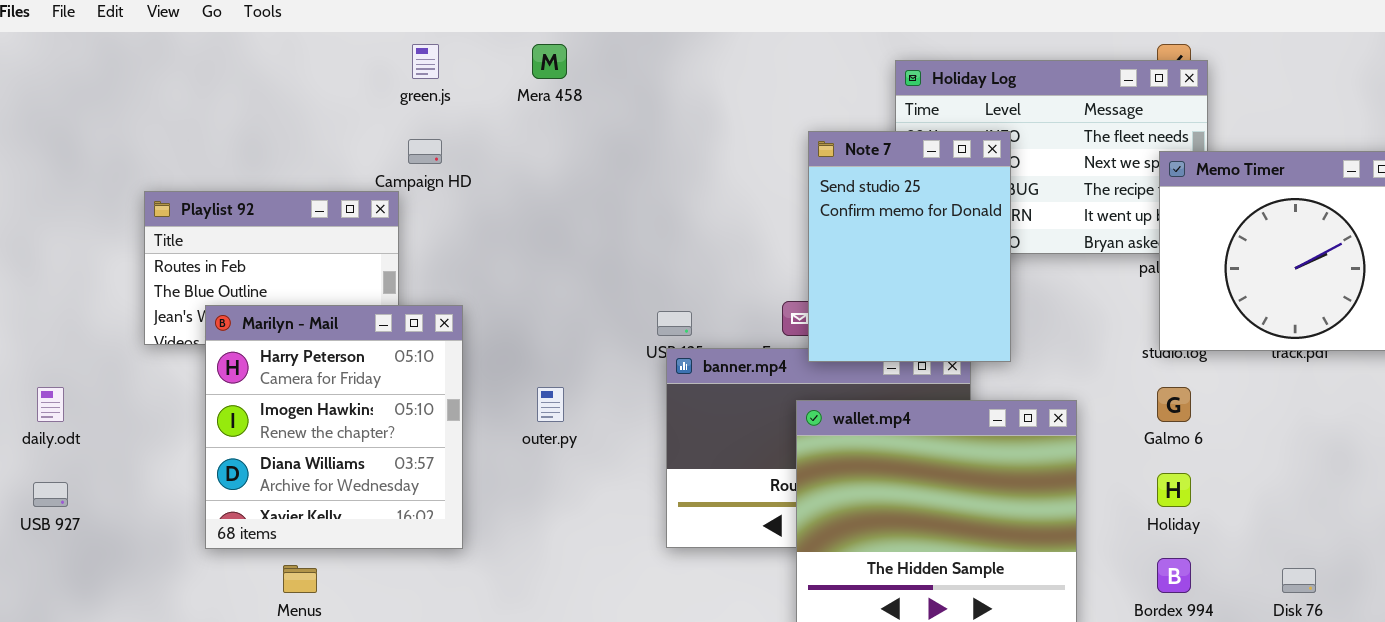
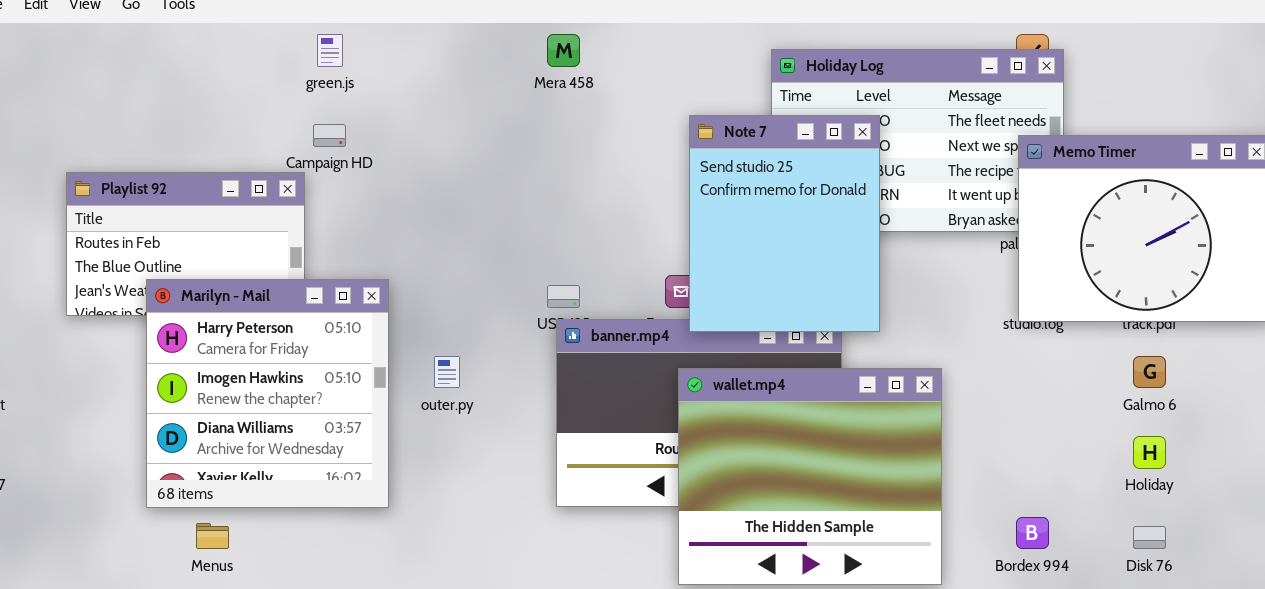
Mera 458: [532,44,567,79] -> [547,34,580,67], moved
Marilyn - Mail: [205,305,463,549] -> [146,279,389,508], moved
Galmo 6: [1157,387,1191,422] -> [1133,356,1166,388], moved
Holiday: [1157,473,1191,507] -> [1133,436,1166,469], moved

